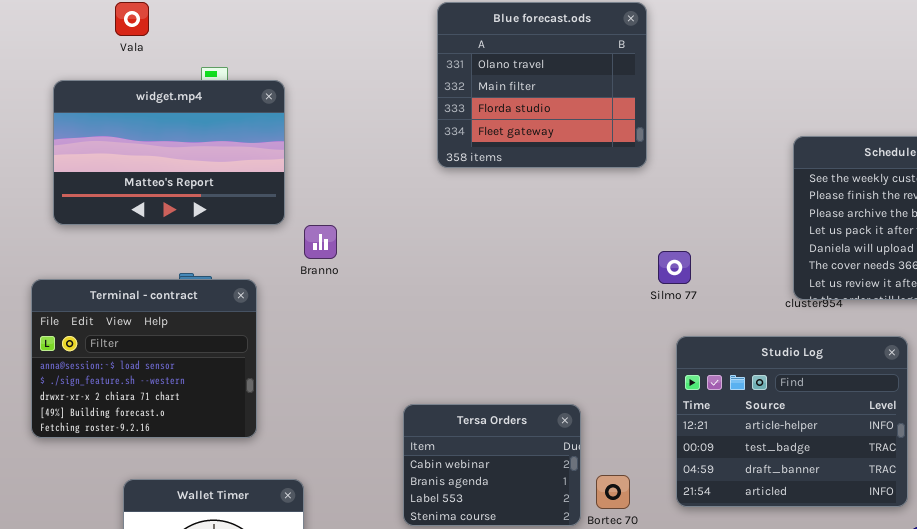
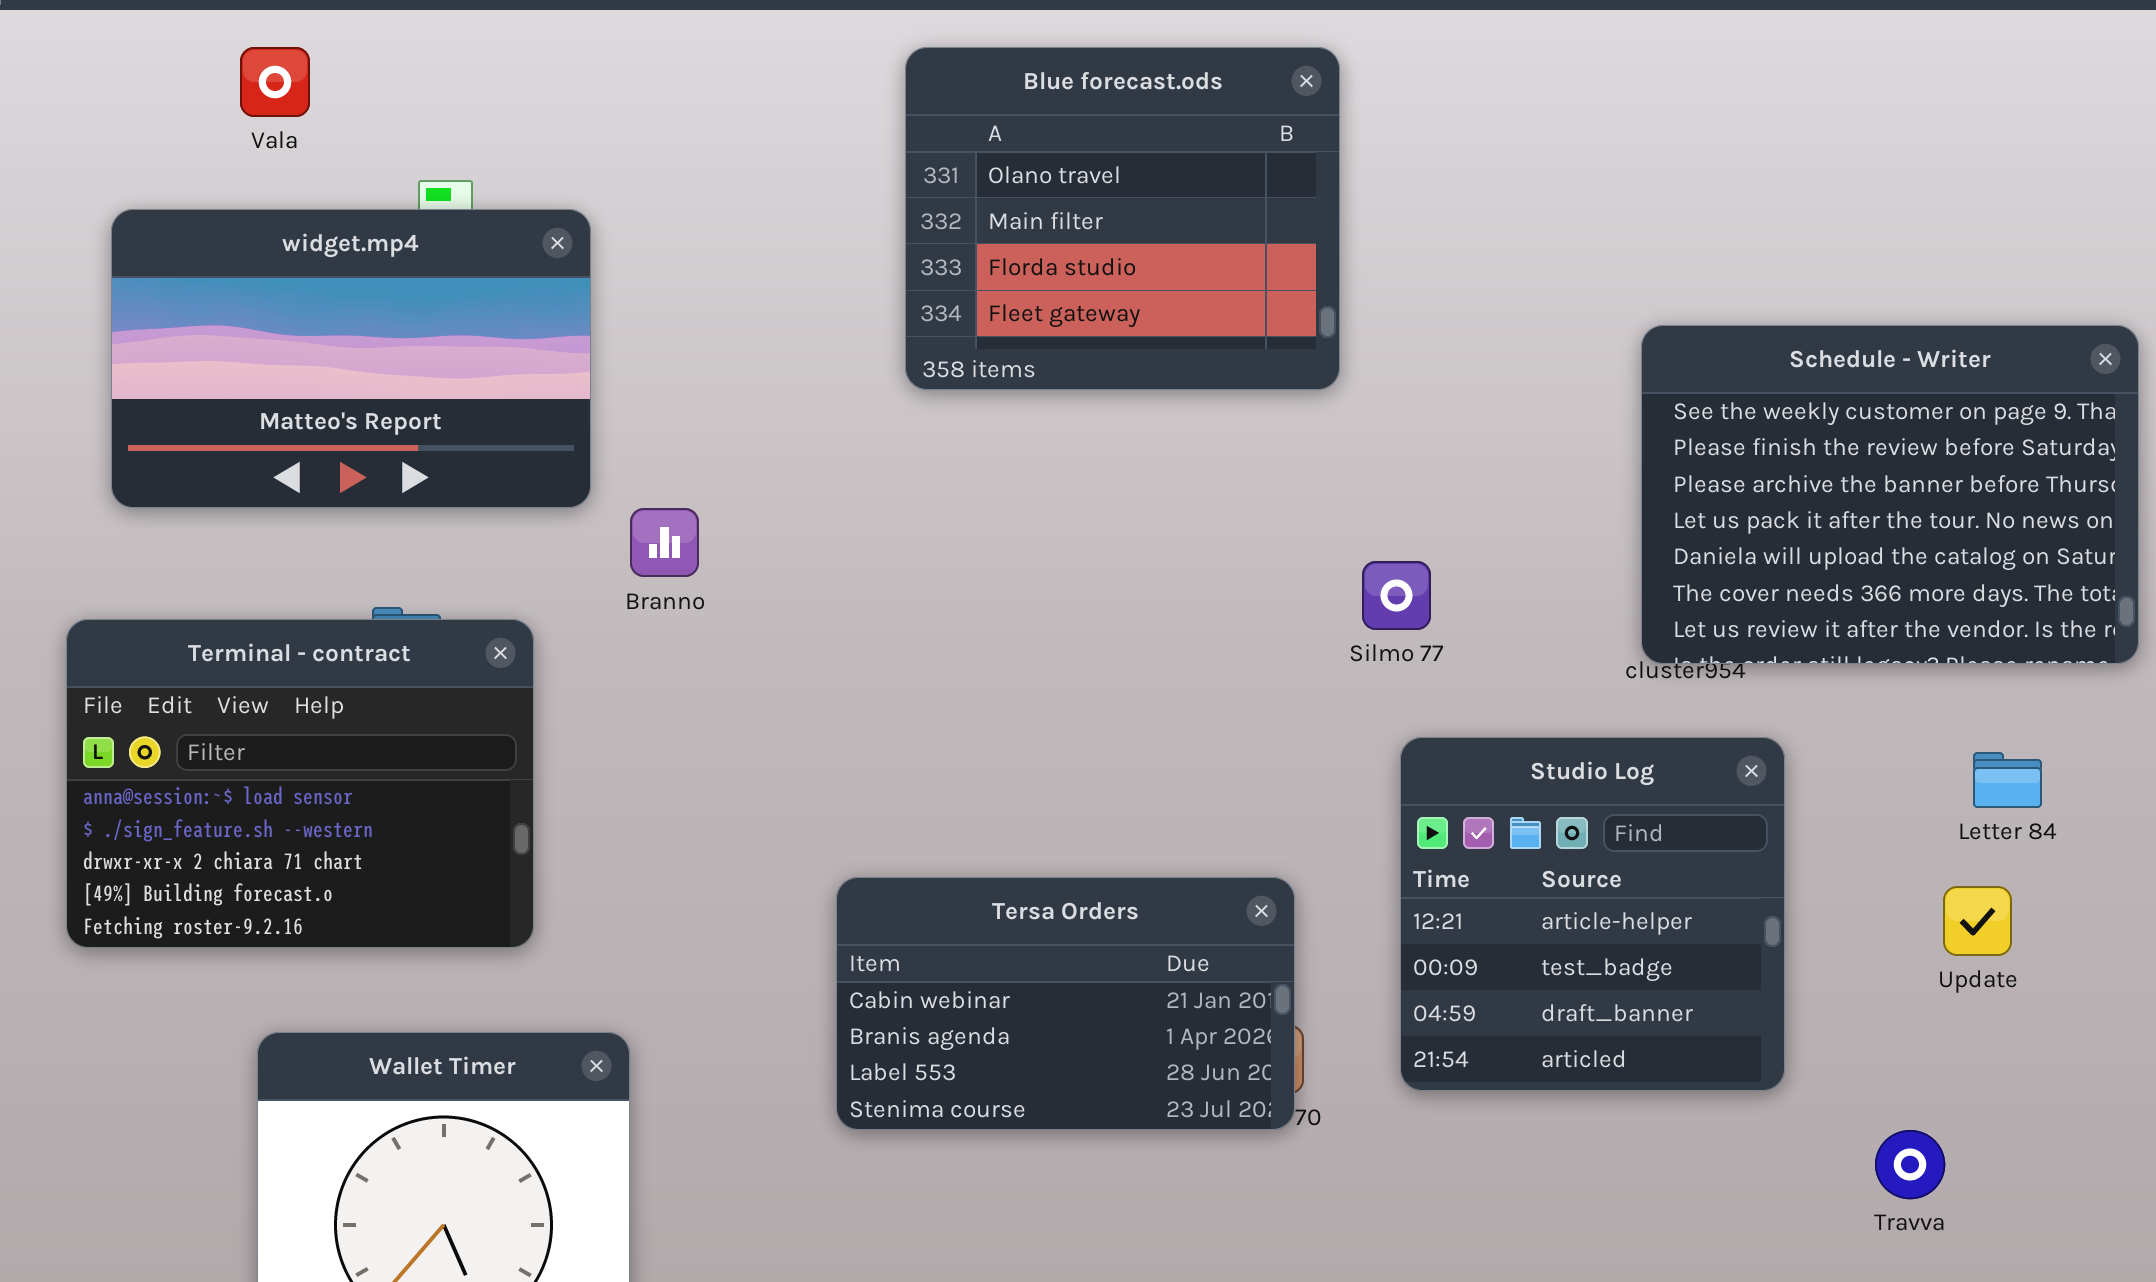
Studio Log: [676,336,908,507] -> [1400,737,1785,1091], resized
Tersa Orders: [403,404,581,526] -> [836,877,1295,1130], resized

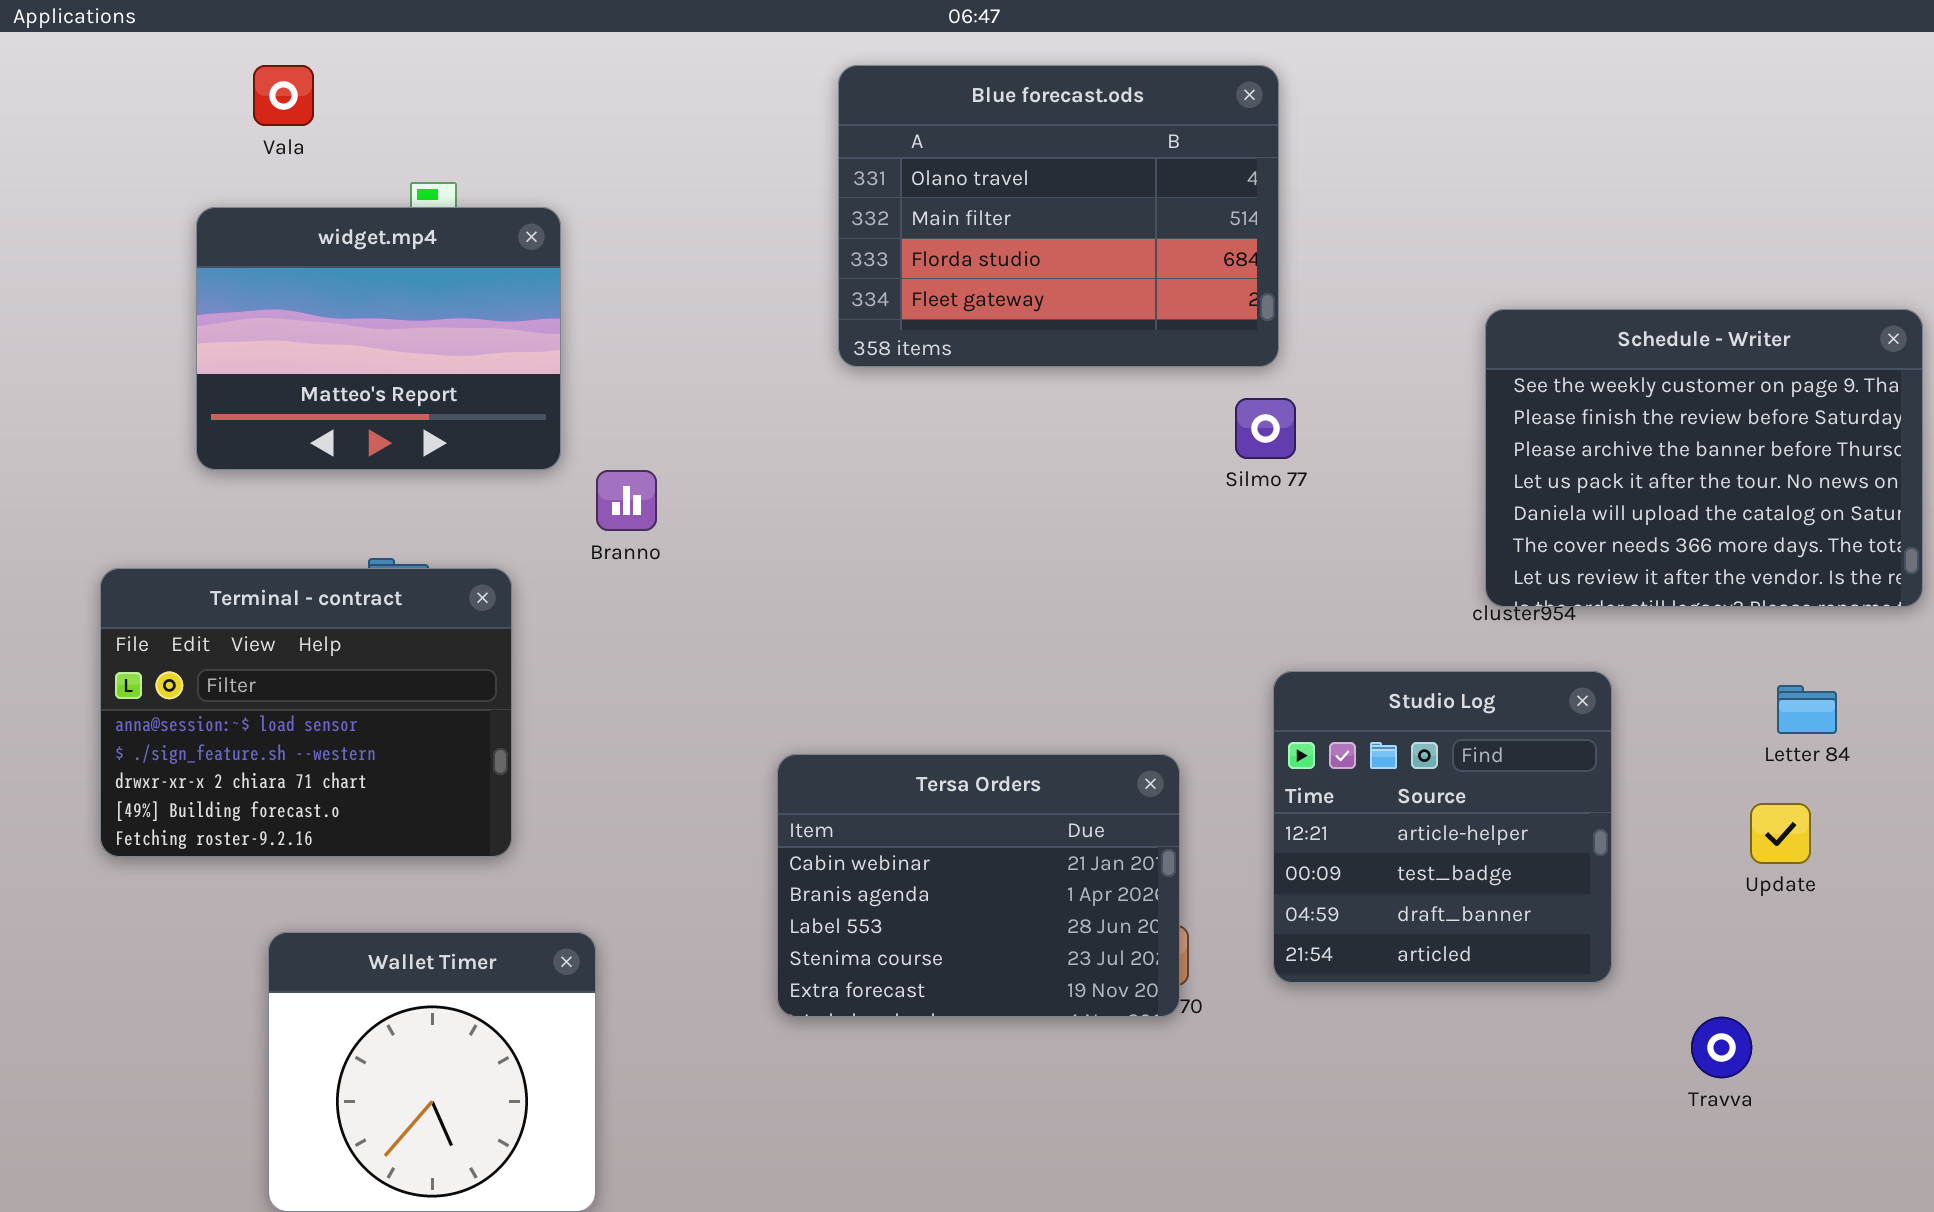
Blue forecast.ods: [905,47,1340,390] -> [838,65,1279,367], resized
widget.mp4: [111,209,591,508] -> [196,207,561,470], resized
Silmo 77: [1362,561,1431,630] -> [1235,398,1296,459], moved
Tersa Orders: [836,877,1295,1130] -> [777,754,1180,1017], resized

